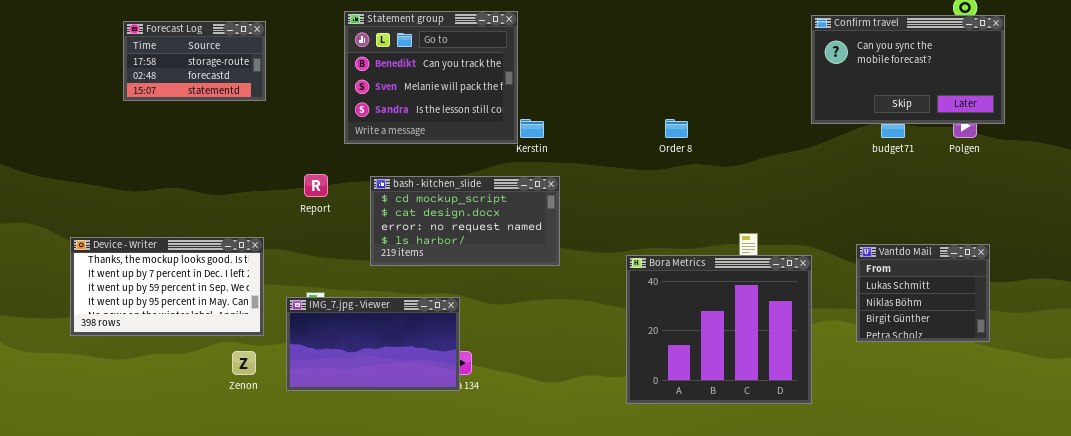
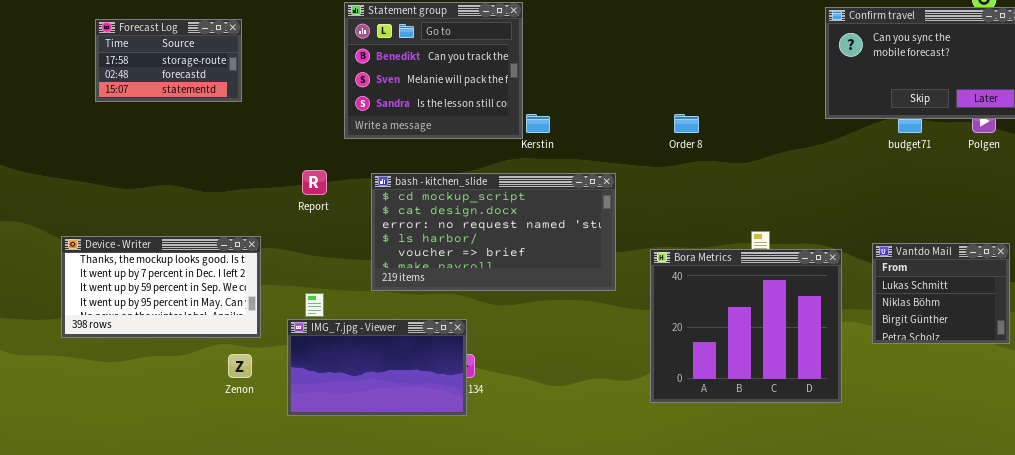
Forecast Log: [123,21,266,101] -> [95,19,242,102], moved
bash - kitchen_slide: [370,176,560,266] -> [371,173,616,291], resized
Bora Metrics: [626,255,812,404] -> [650,249,842,403], moved
IMG_7.jpg - Viewer: [286,297,460,391] -> [287,319,467,416], moved

